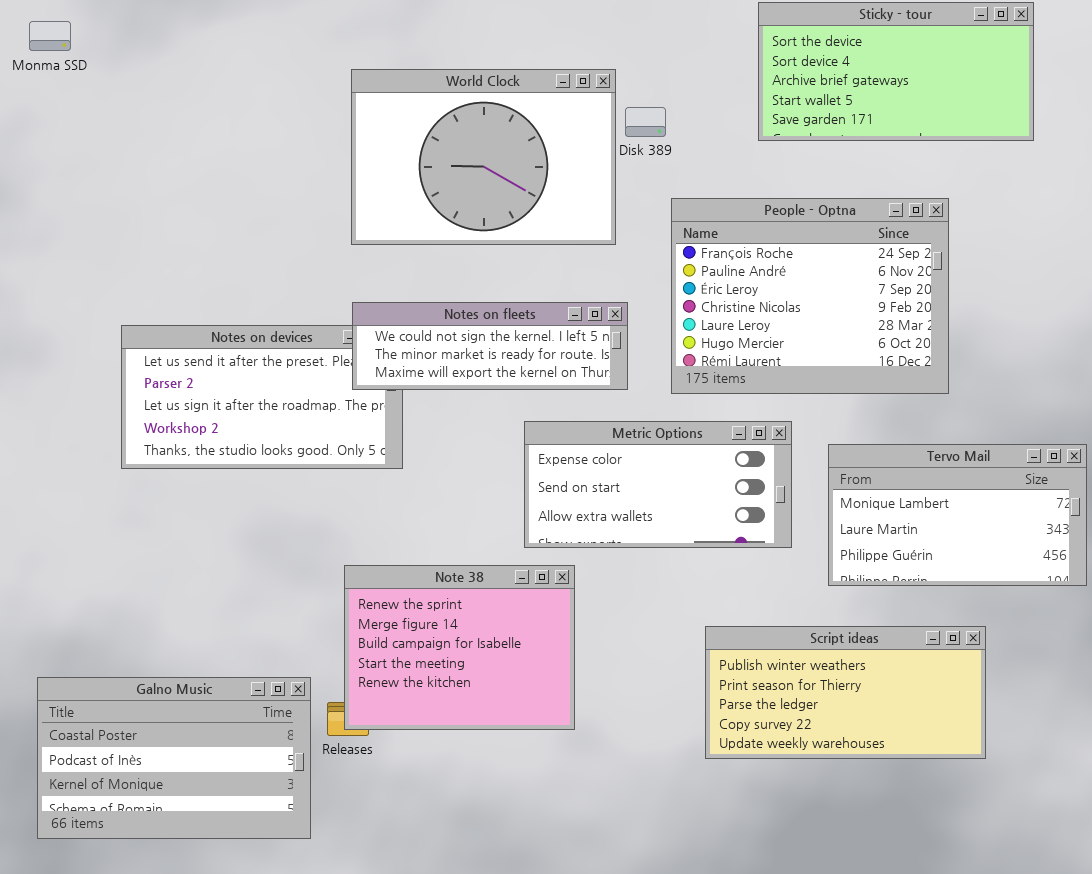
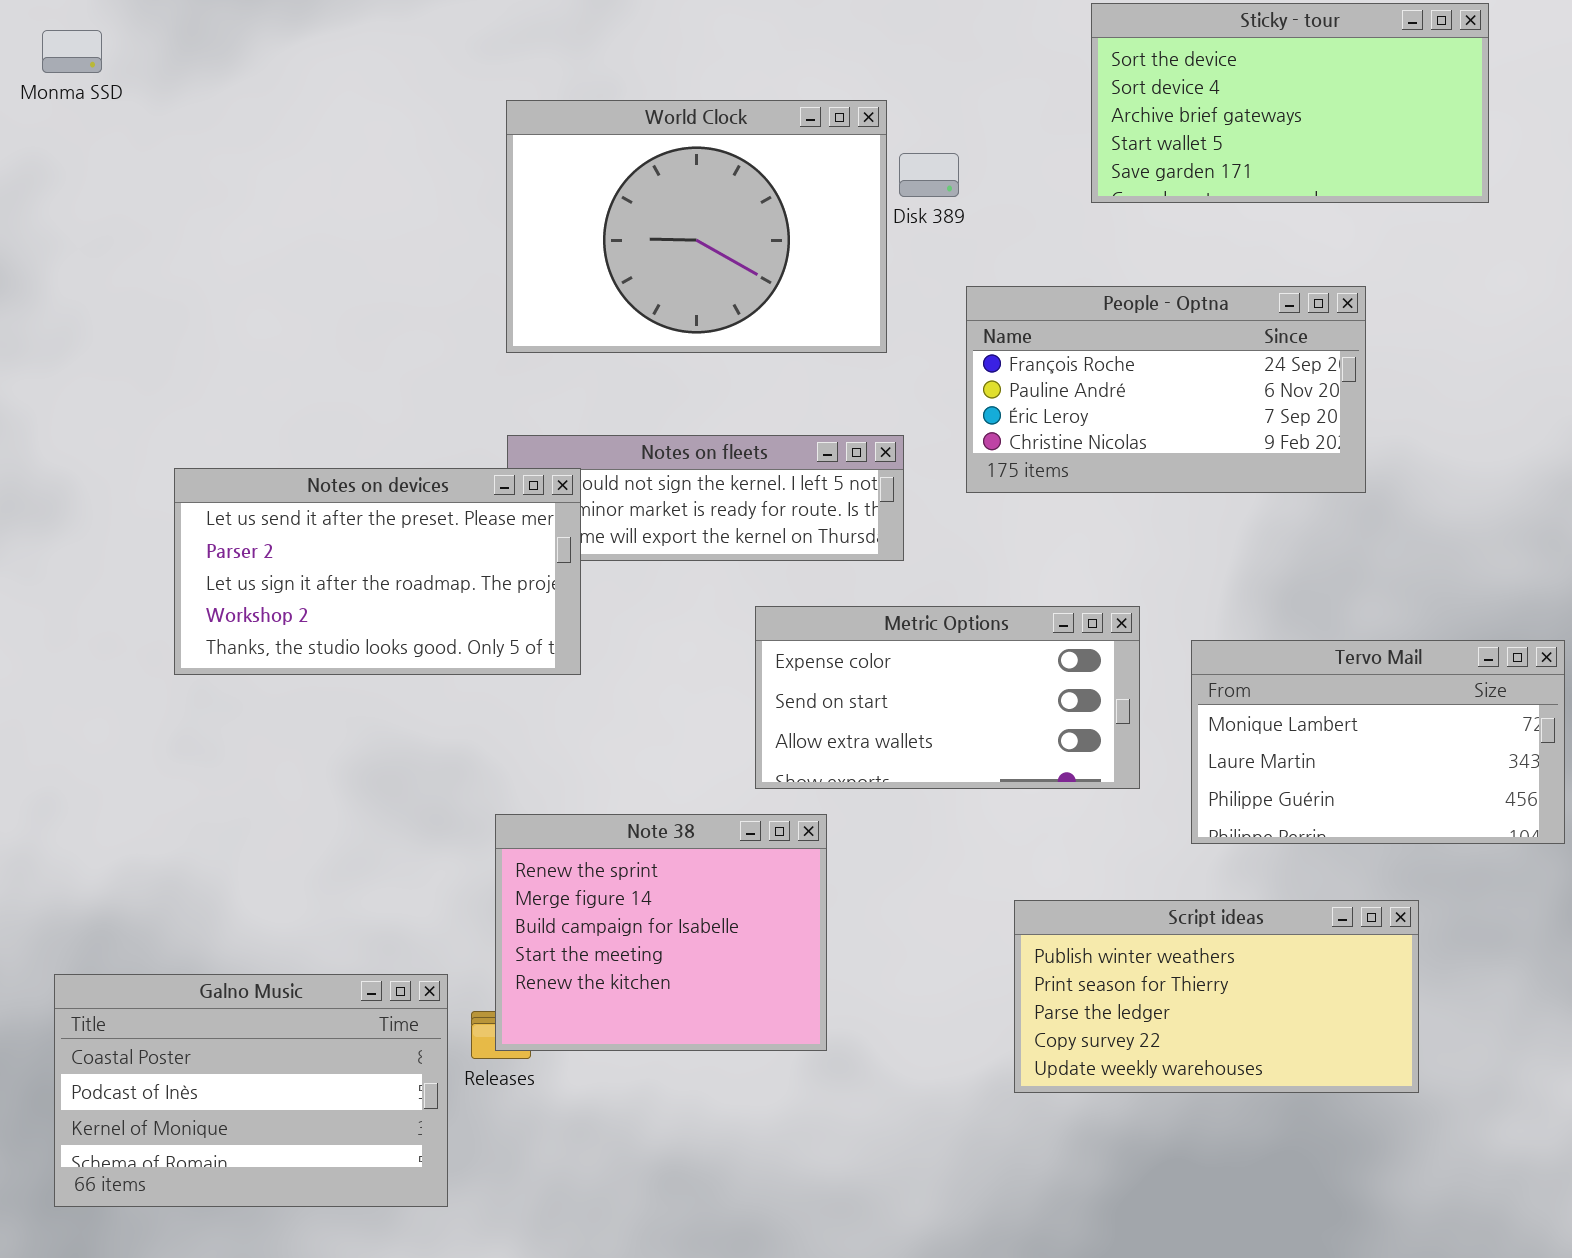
People - Optna: [671,198,949,394] -> [966,286,1366,493], resized
Notes on devices: [121,325,403,469] -> [174,468,581,675], raised

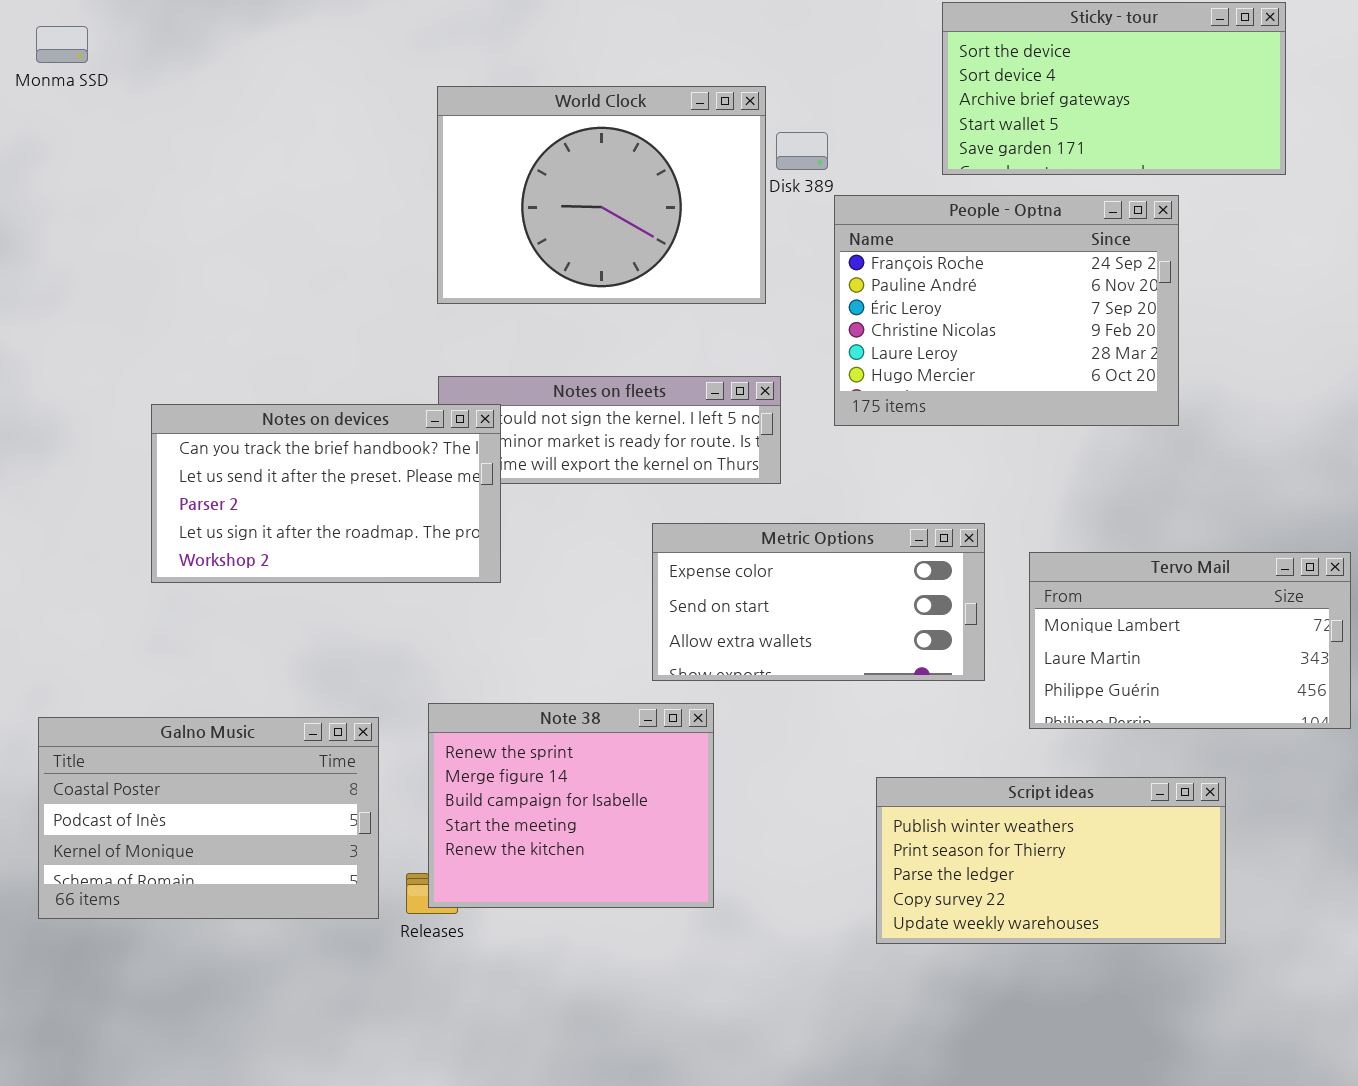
People - Optna: [966,286,1366,493] -> [834,195,1179,426], resized
Notes on devices: [174,468,581,675] -> [151,404,501,583], scrolled up 1 row
Galno Music: [54,974,448,1207] -> [38,717,379,919], moved

